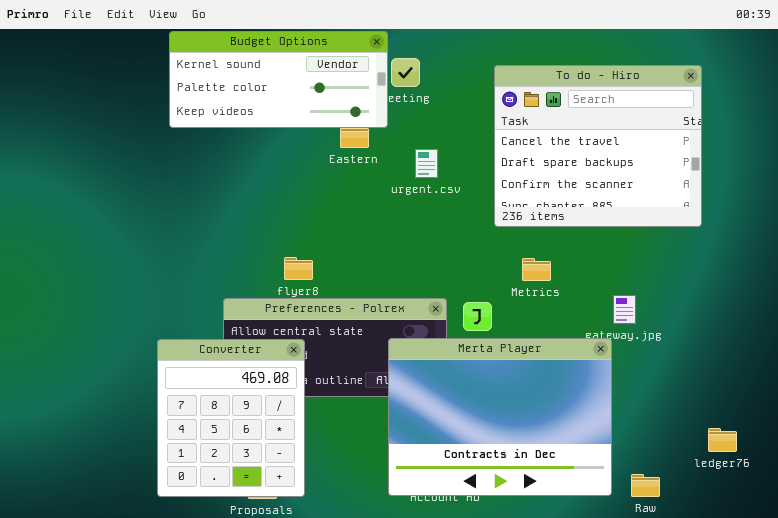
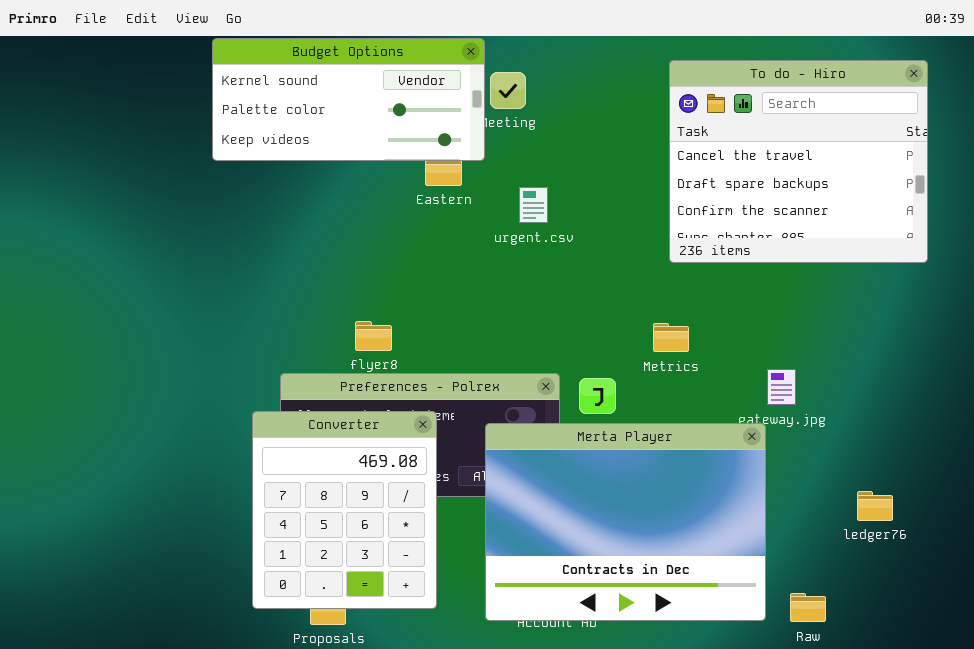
To do - Hiro: [494,65,702,227] -> [669,60,928,263], moved
Converter: [157,339,305,497] -> [252,411,437,609], moved
ledger76: [708,428,737,452] -> [857,491,893,521], moved

